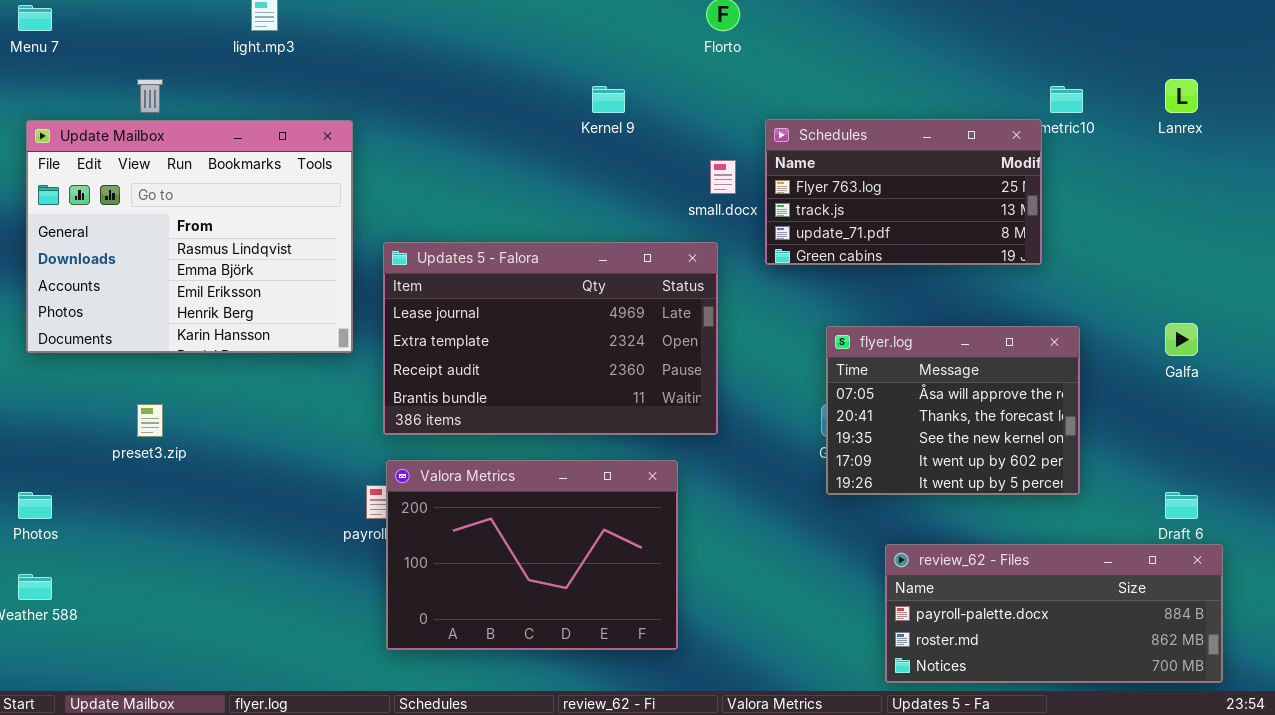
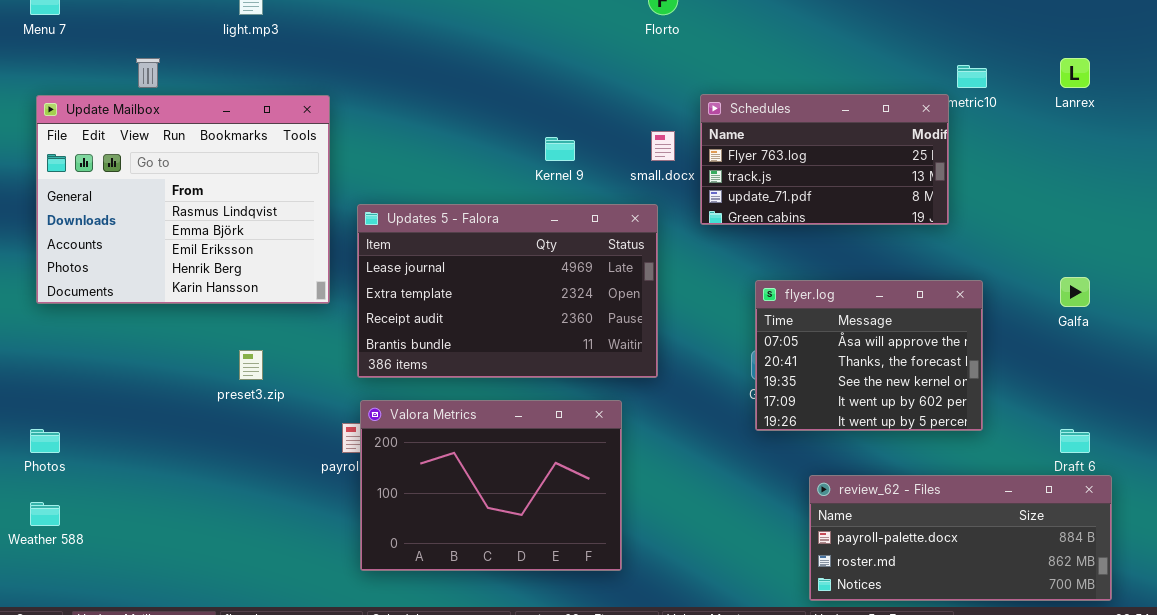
Kernel 9: [592,86,625,113] -> [545,137,575,161], moved
preset3.zip: [137,404,163,437] -> [239,350,263,380], moved

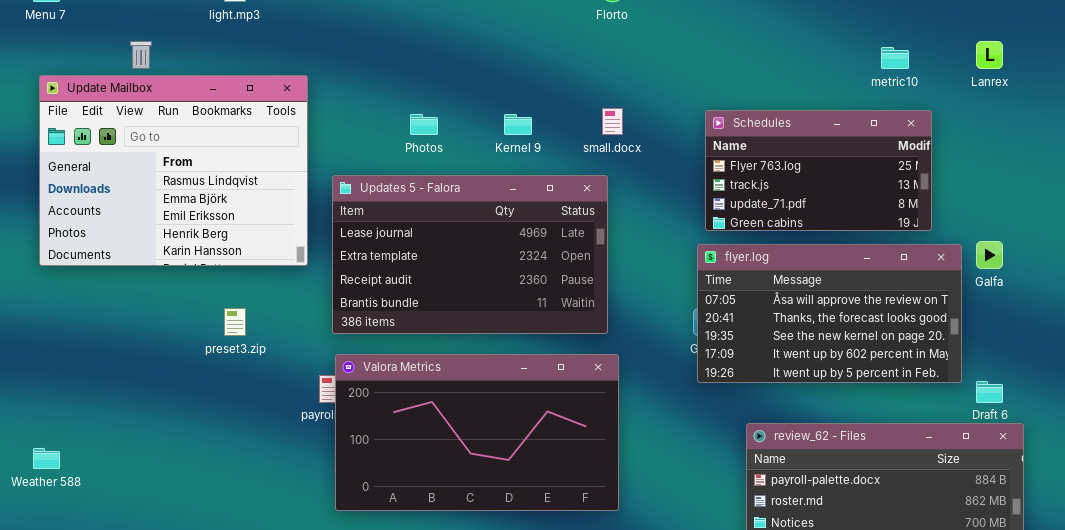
Schedules: [700,94,949,225] -> [705,110,932,231], moved
flyer.log: [755,280,983,431] -> [697,244,962,383], resized
Valora Metrics: [360,400,622,571] -> [335,354,619,511], resized
Photos: [30,429,60,453] -> [410,114,438,135], moved

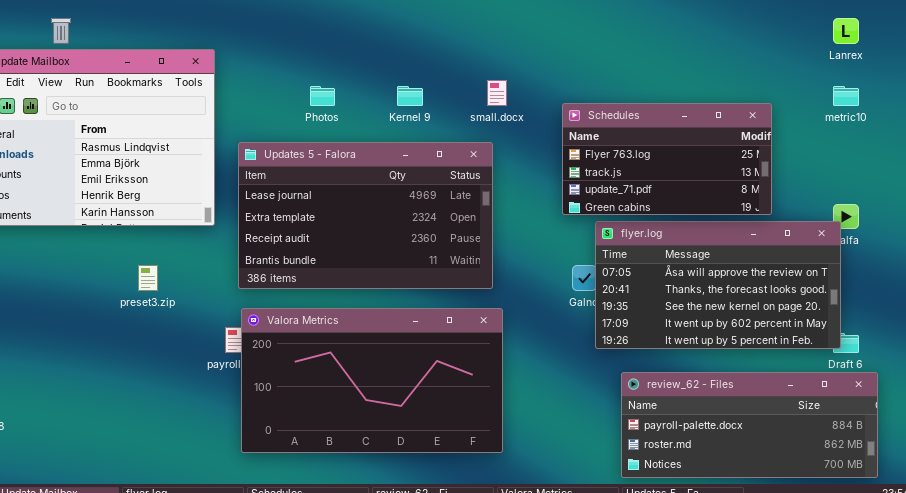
metric10: [881,47,909,69] -> [833,86,859,106], moved
Schedules: [705,110,932,231] -> [562,103,772,215], moved
flyer.log: [697,244,962,383] -> [595,221,841,349], moved

